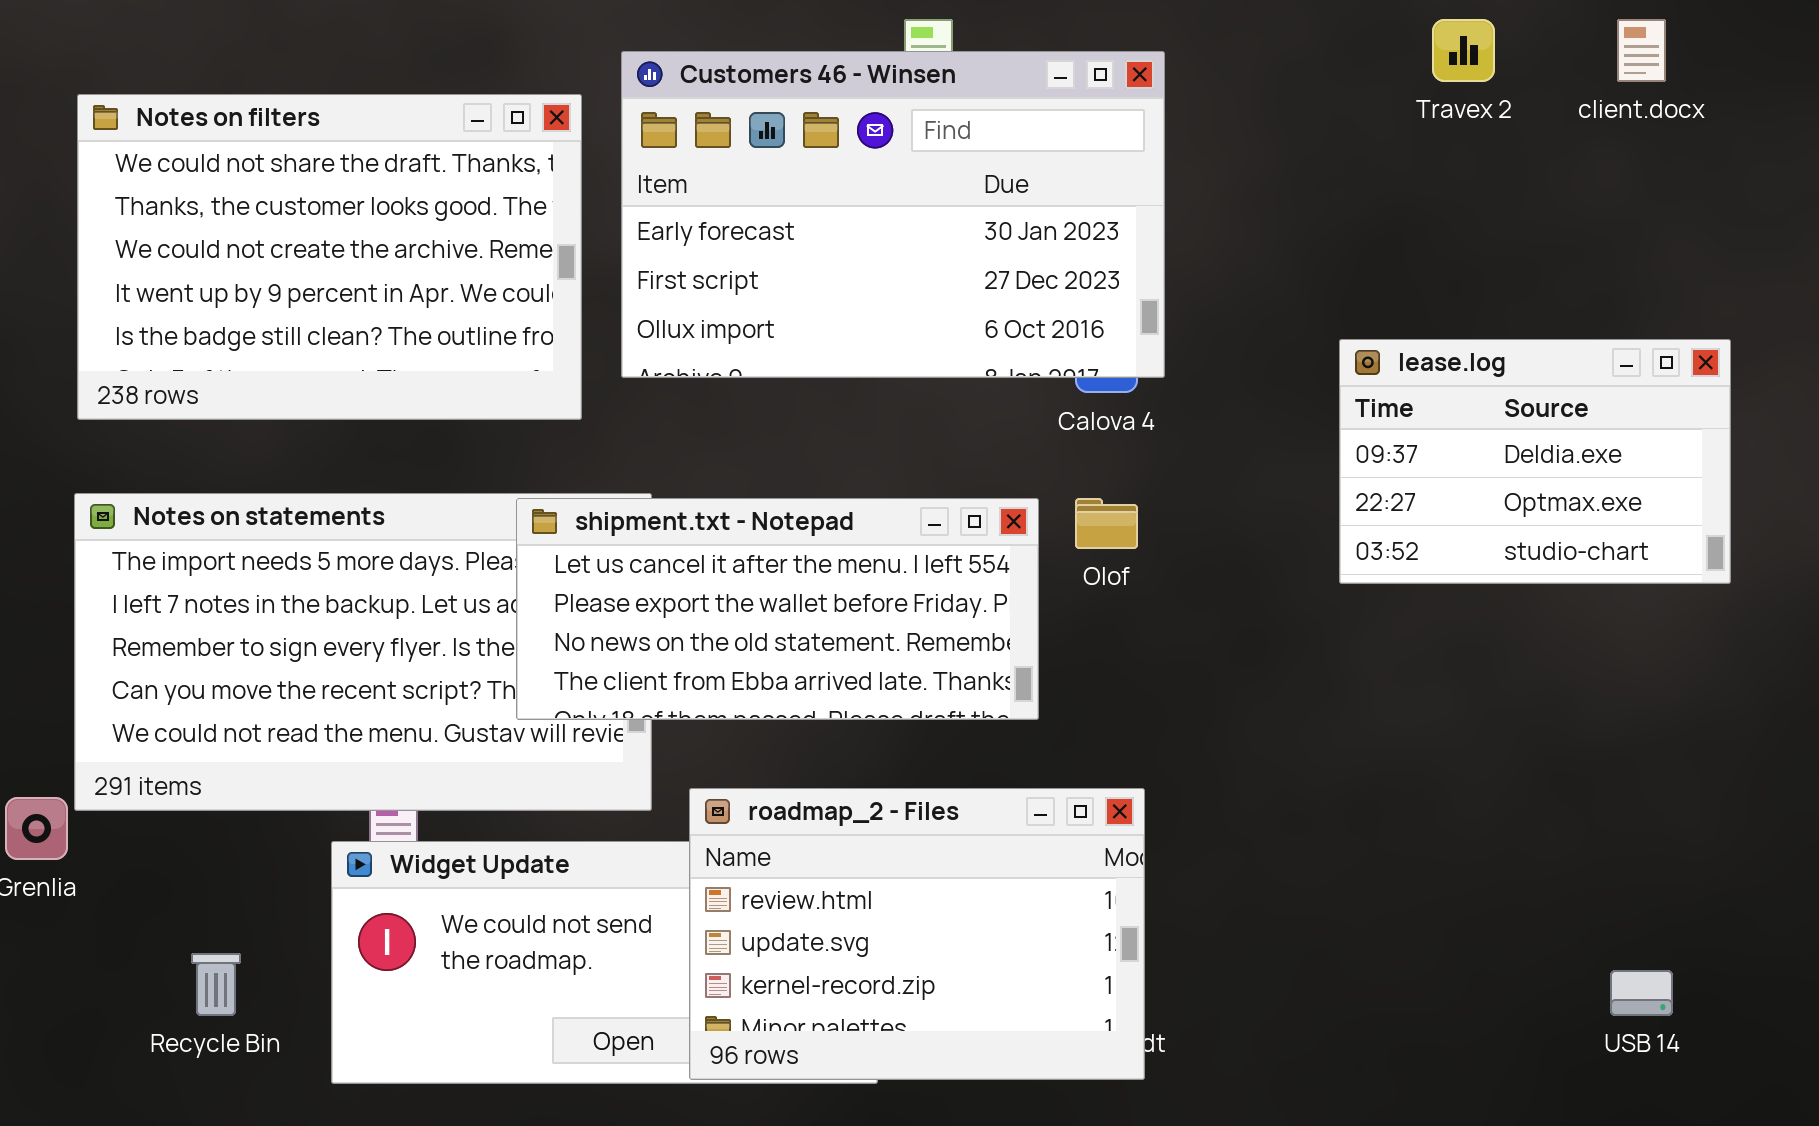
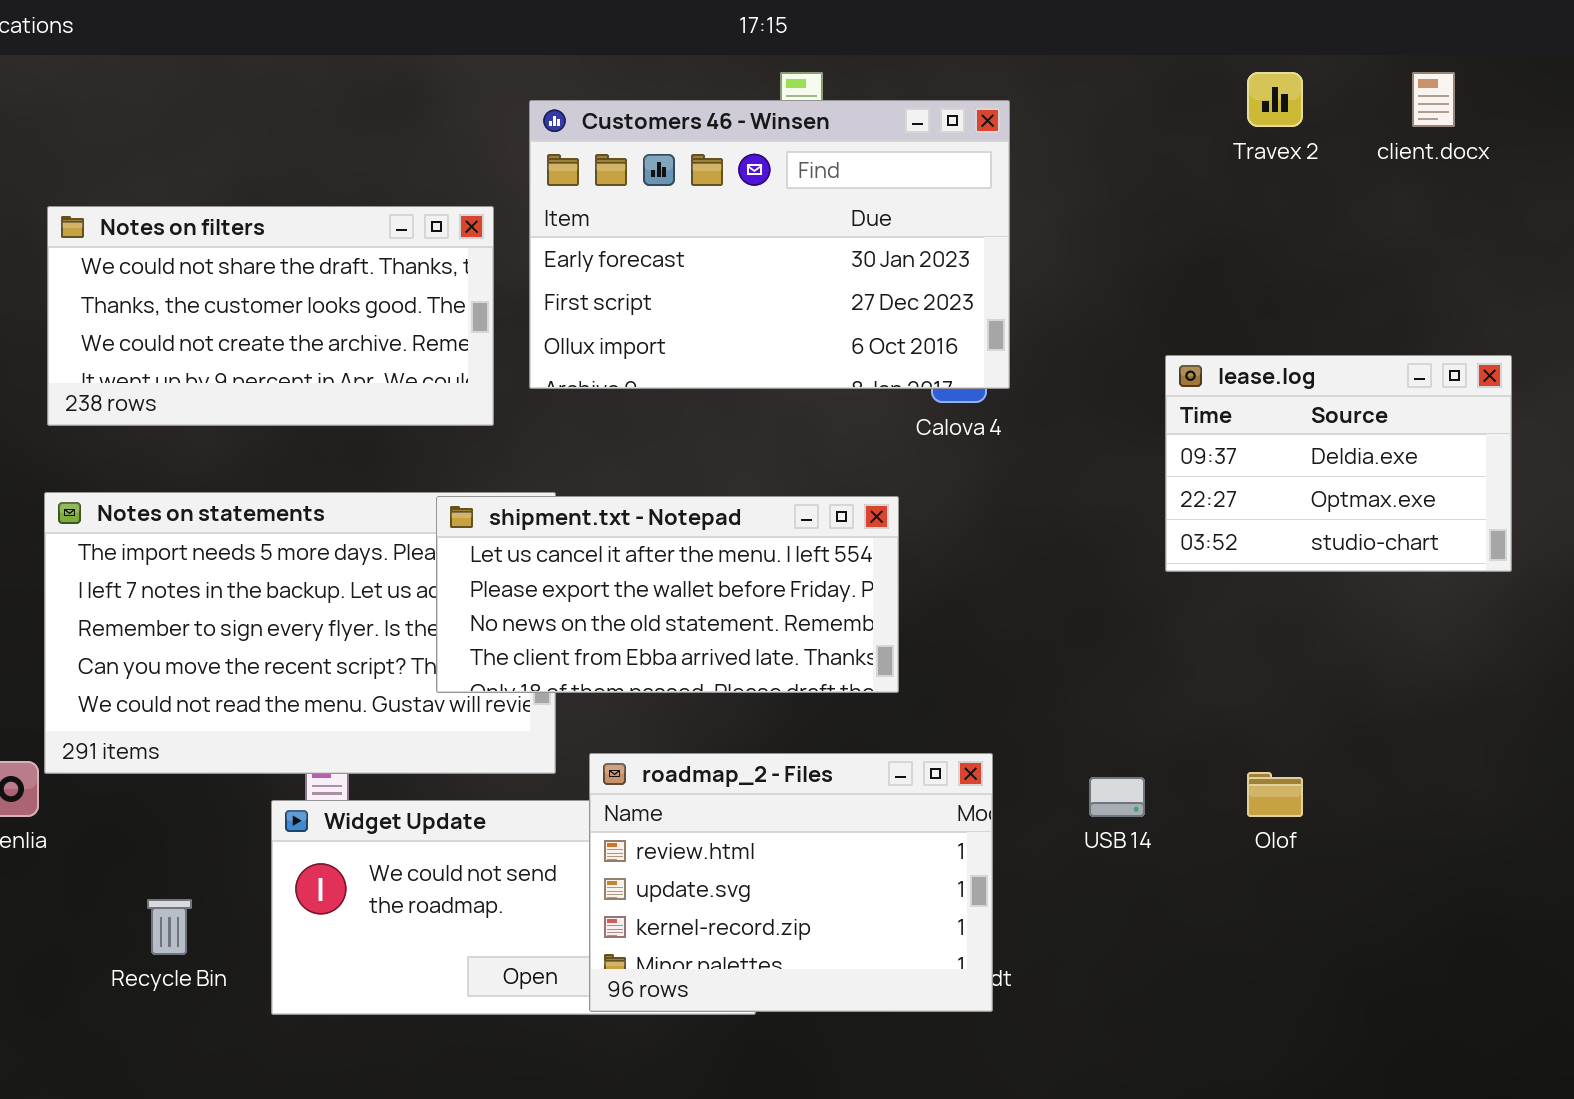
Notes on filters: [77,94,582,420] -> [47,206,494,426], resized
Olof: [1075,498,1138,549] -> [1247,772,1303,817], moved
USB 14: [1610,970,1673,1016] -> [1089,777,1145,817], moved

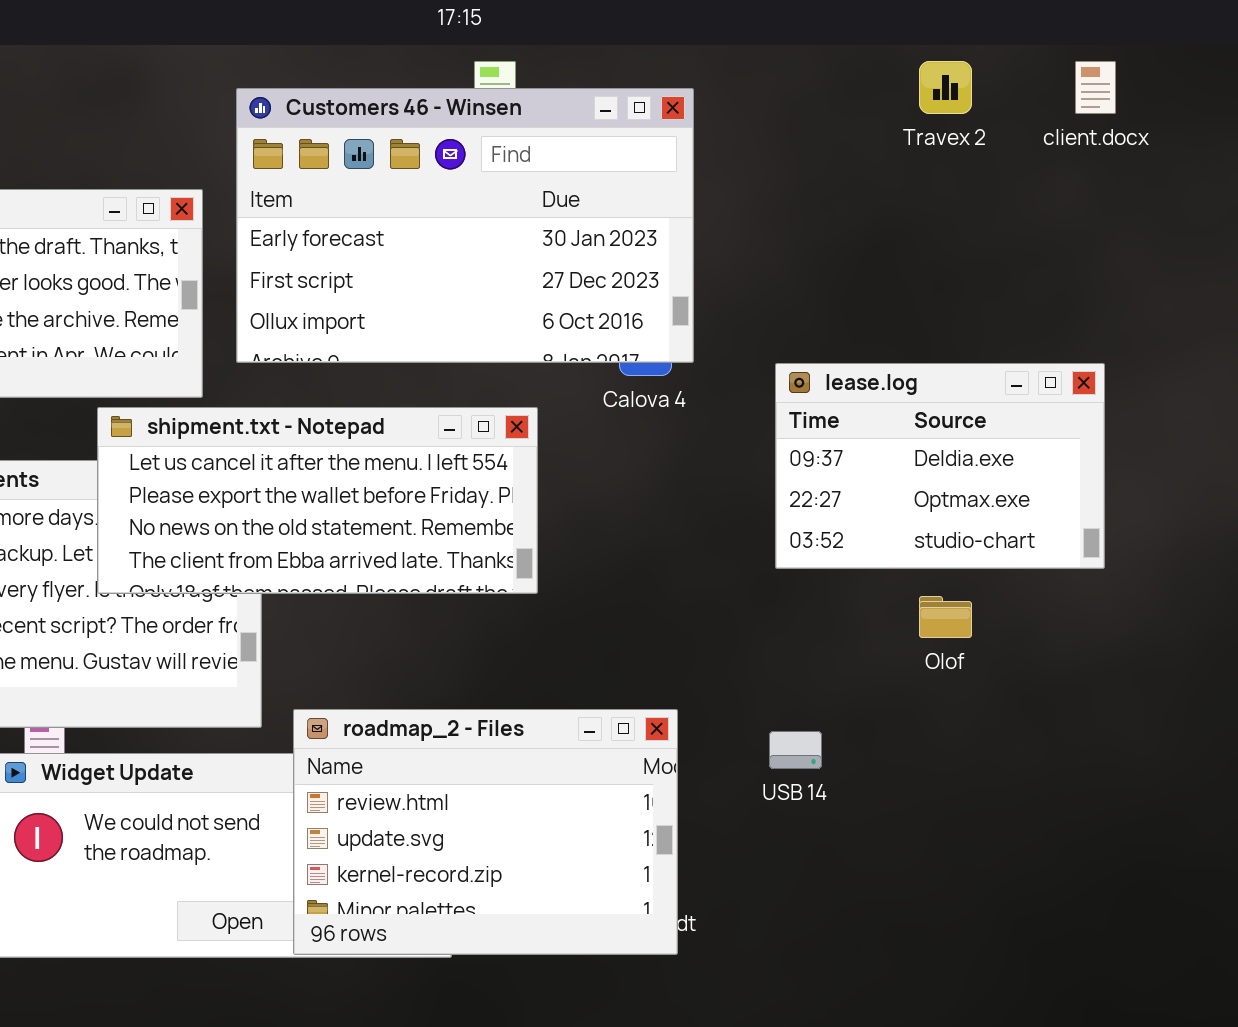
lease.log: [1165,355,1512,572] -> [775,363,1105,569], moved
shipment.txt - Notepad: [436,496,899,693] -> [97,407,538,594], moved
Olof: [1247,772,1303,817] -> [919,596,972,638], moved

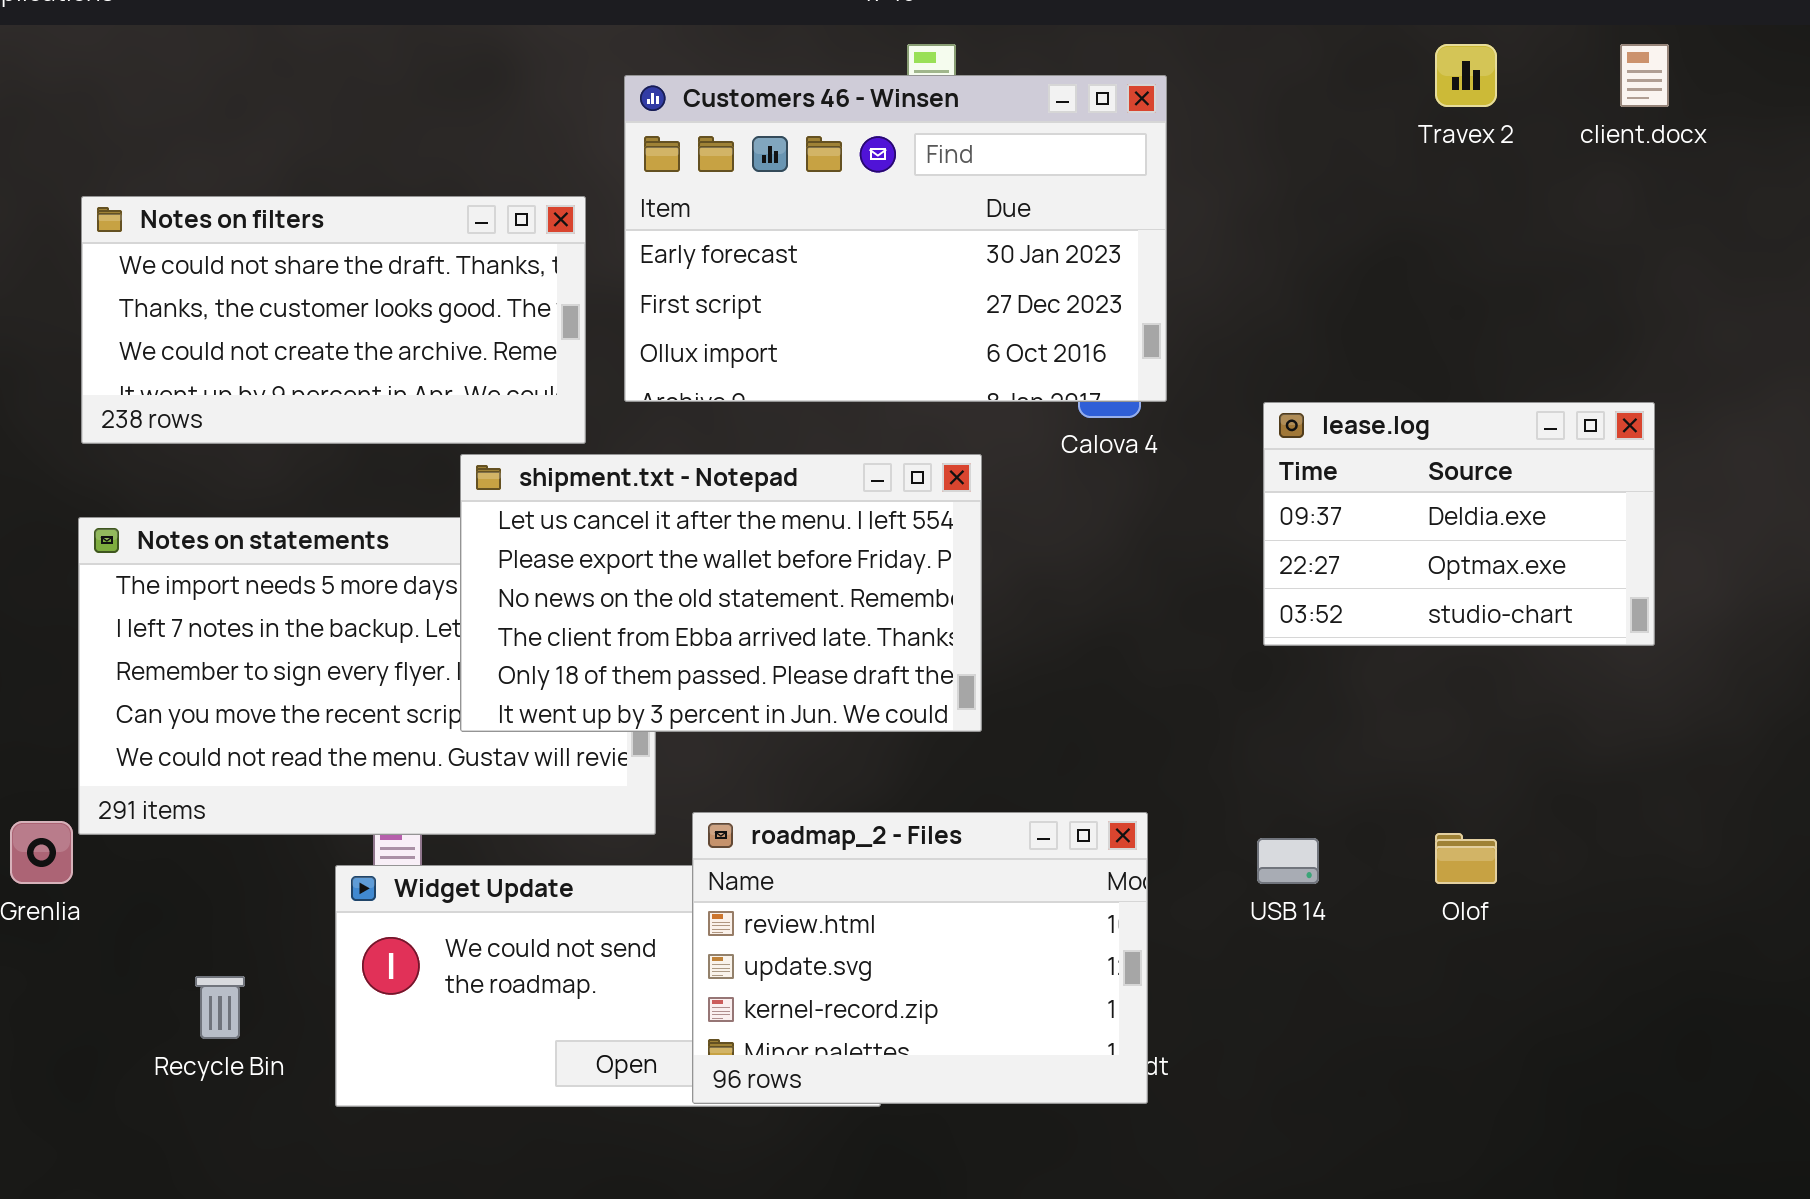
shipment.txt - Notepad: [97,407,538,594] -> [460,454,982,732], resized
Olof: [919,596,972,638] -> [1435,833,1497,884], moved

